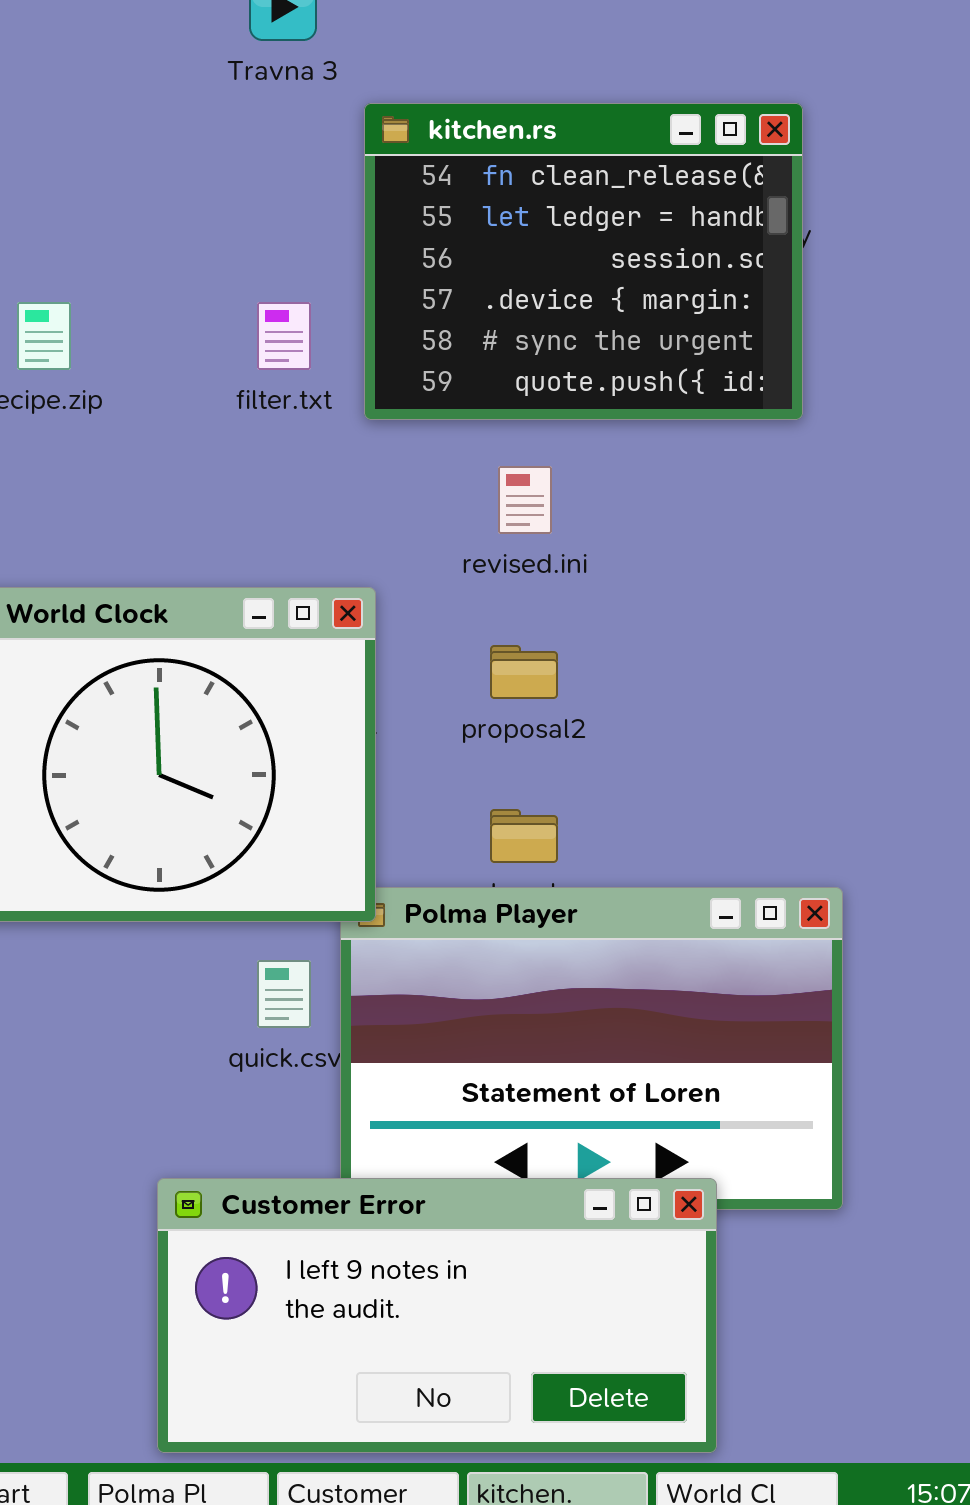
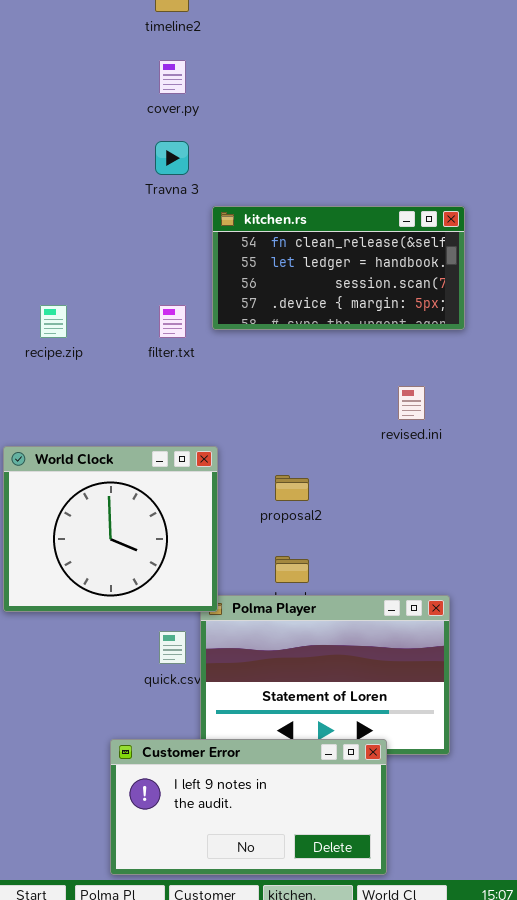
kitchen.rs: [364,103,803,420] -> [212,206,465,330], resized
revised.ini: [498,466,552,534] -> [398,386,425,420], moved

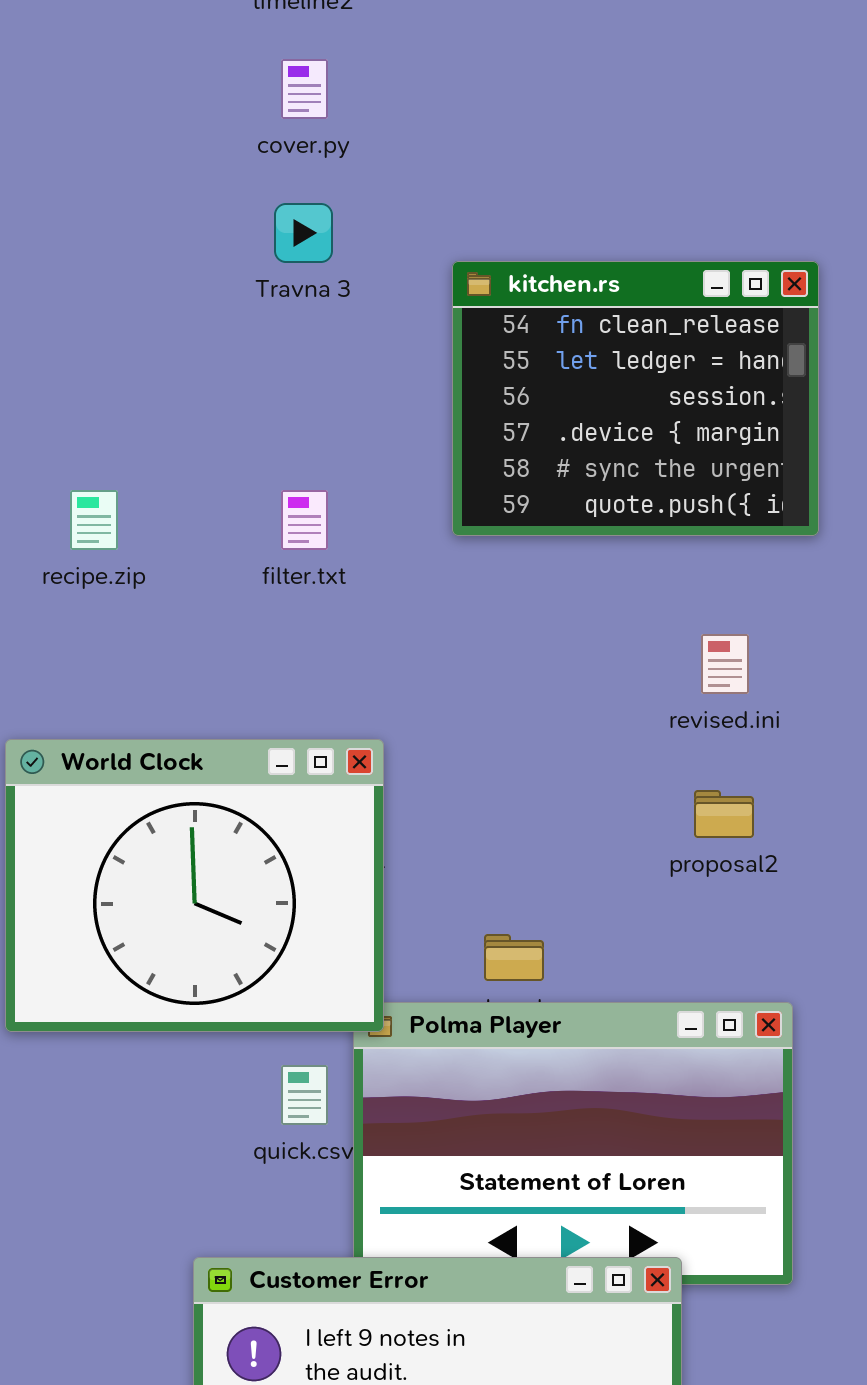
kitchen.rs: [212,206,465,330] -> [452,261,819,536], resized
proposal2: [275,475,309,501] -> [694,790,754,838], moved

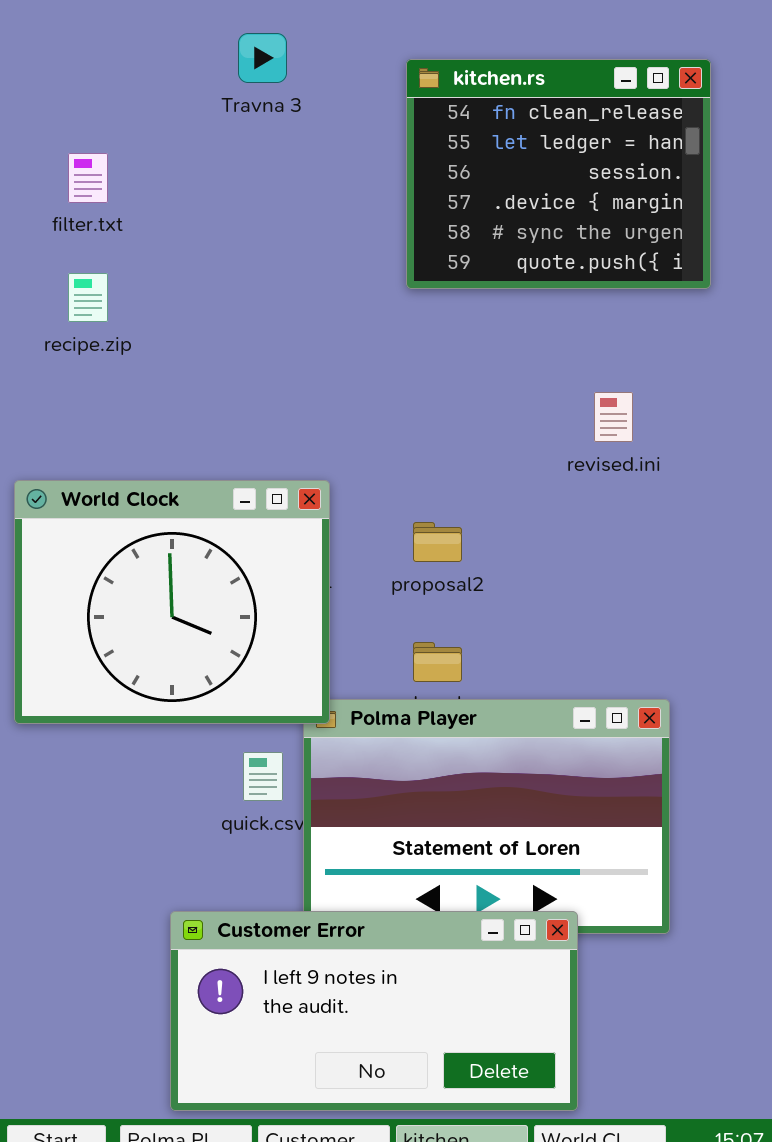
kitchen.rs: [452,261,819,536] -> [406,59,711,289], moved
filter.txt: [281,490,328,550] -> [68,153,108,203], moved
proposal2: [694,790,754,838] -> [413,522,462,562], moved

